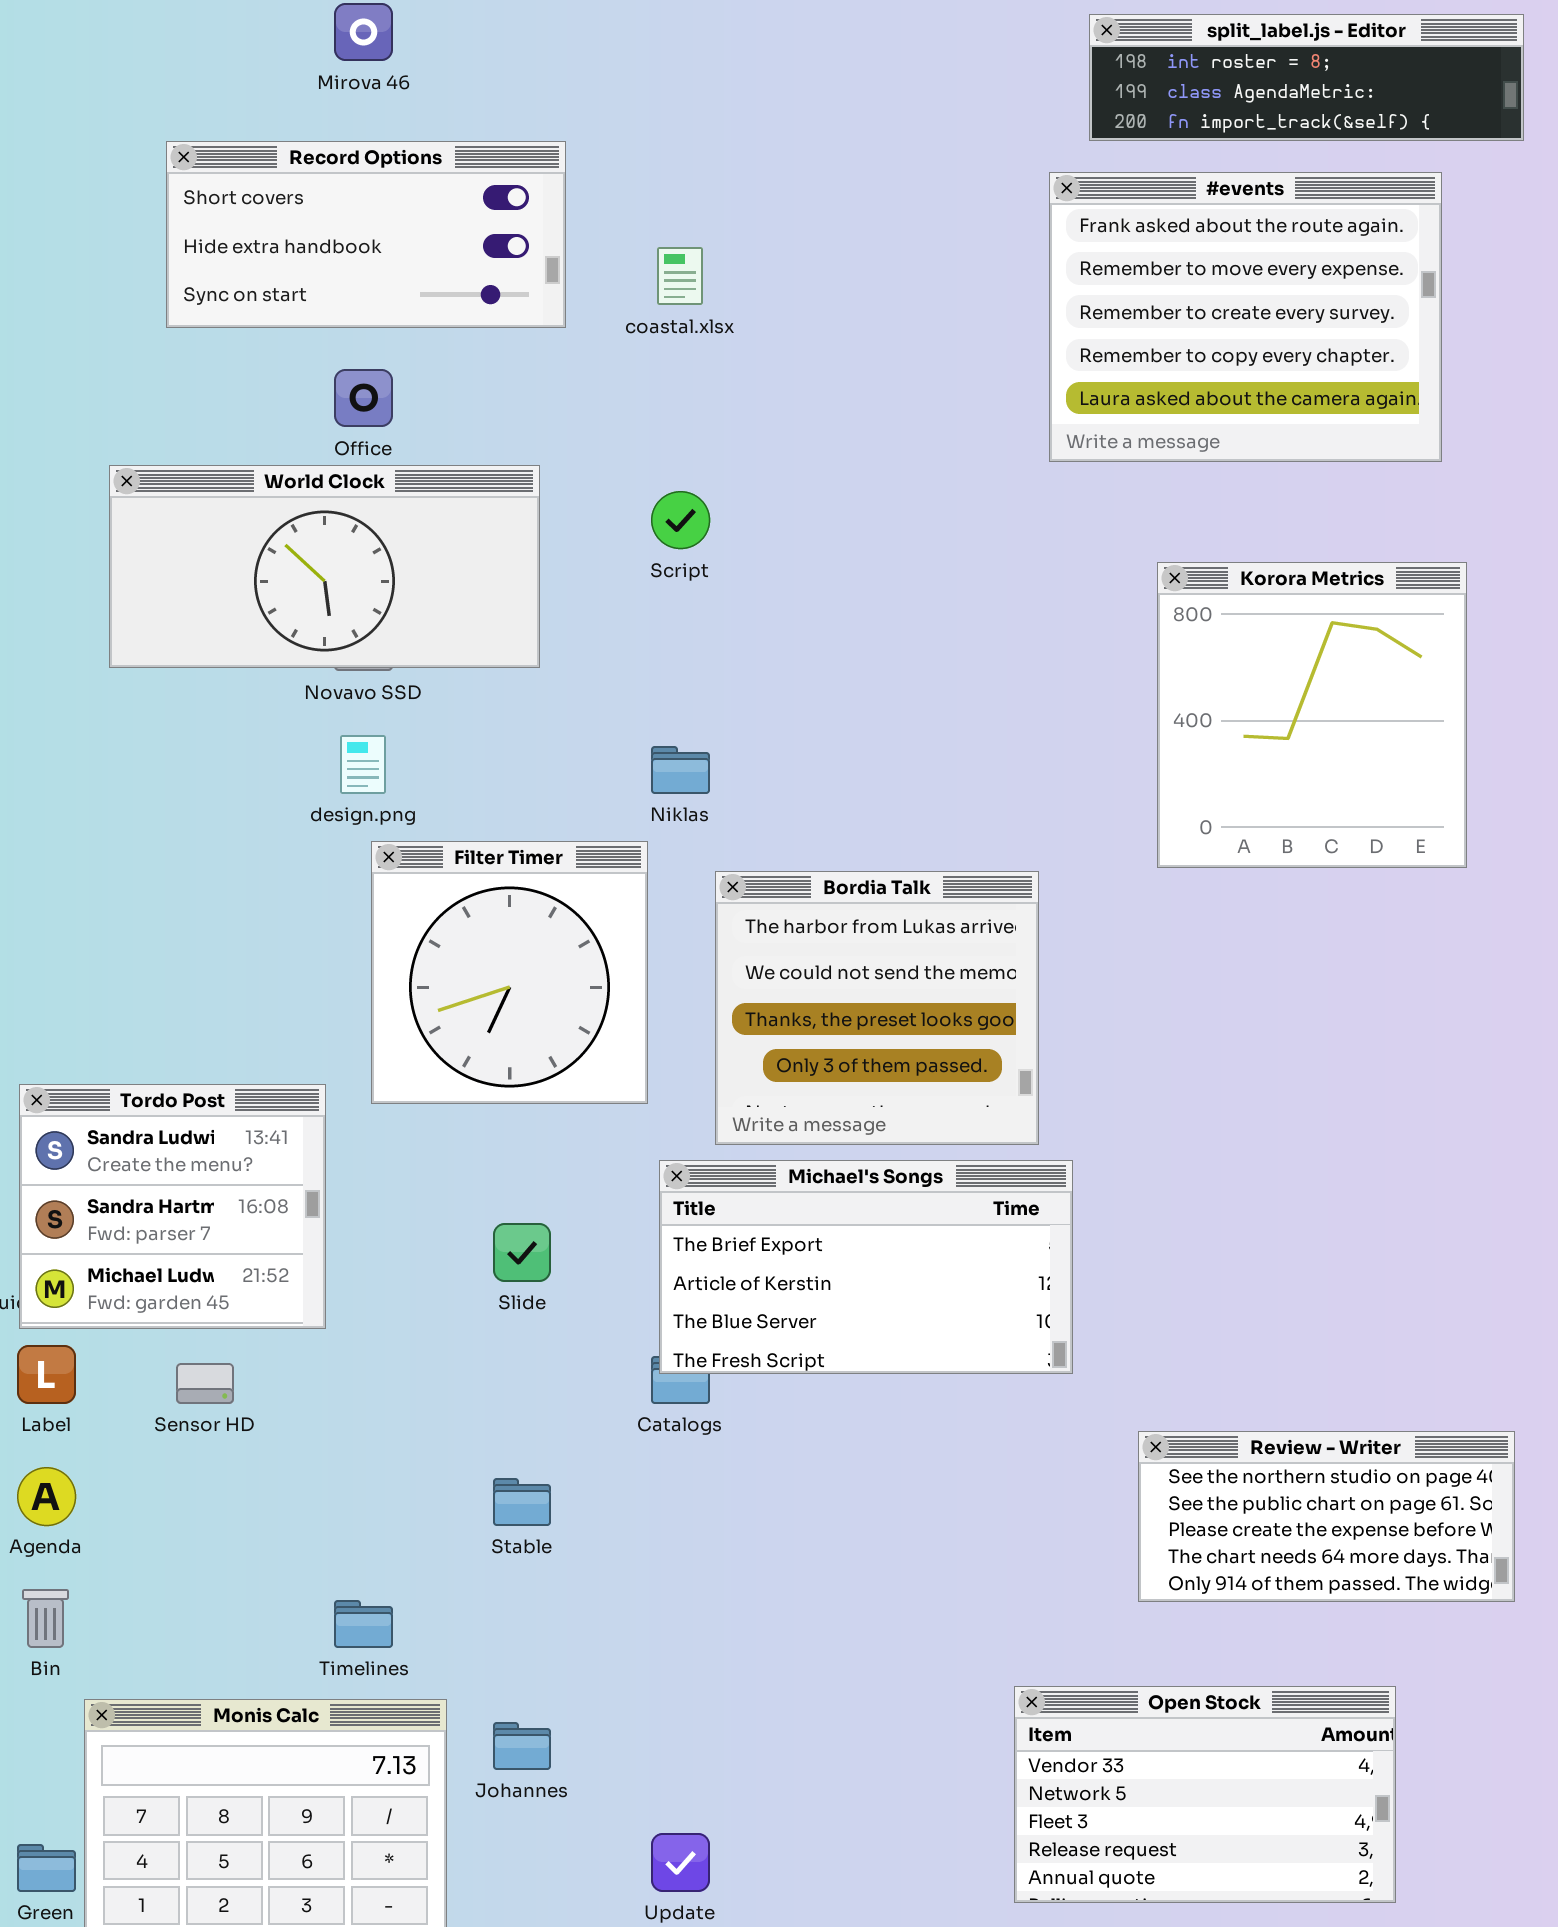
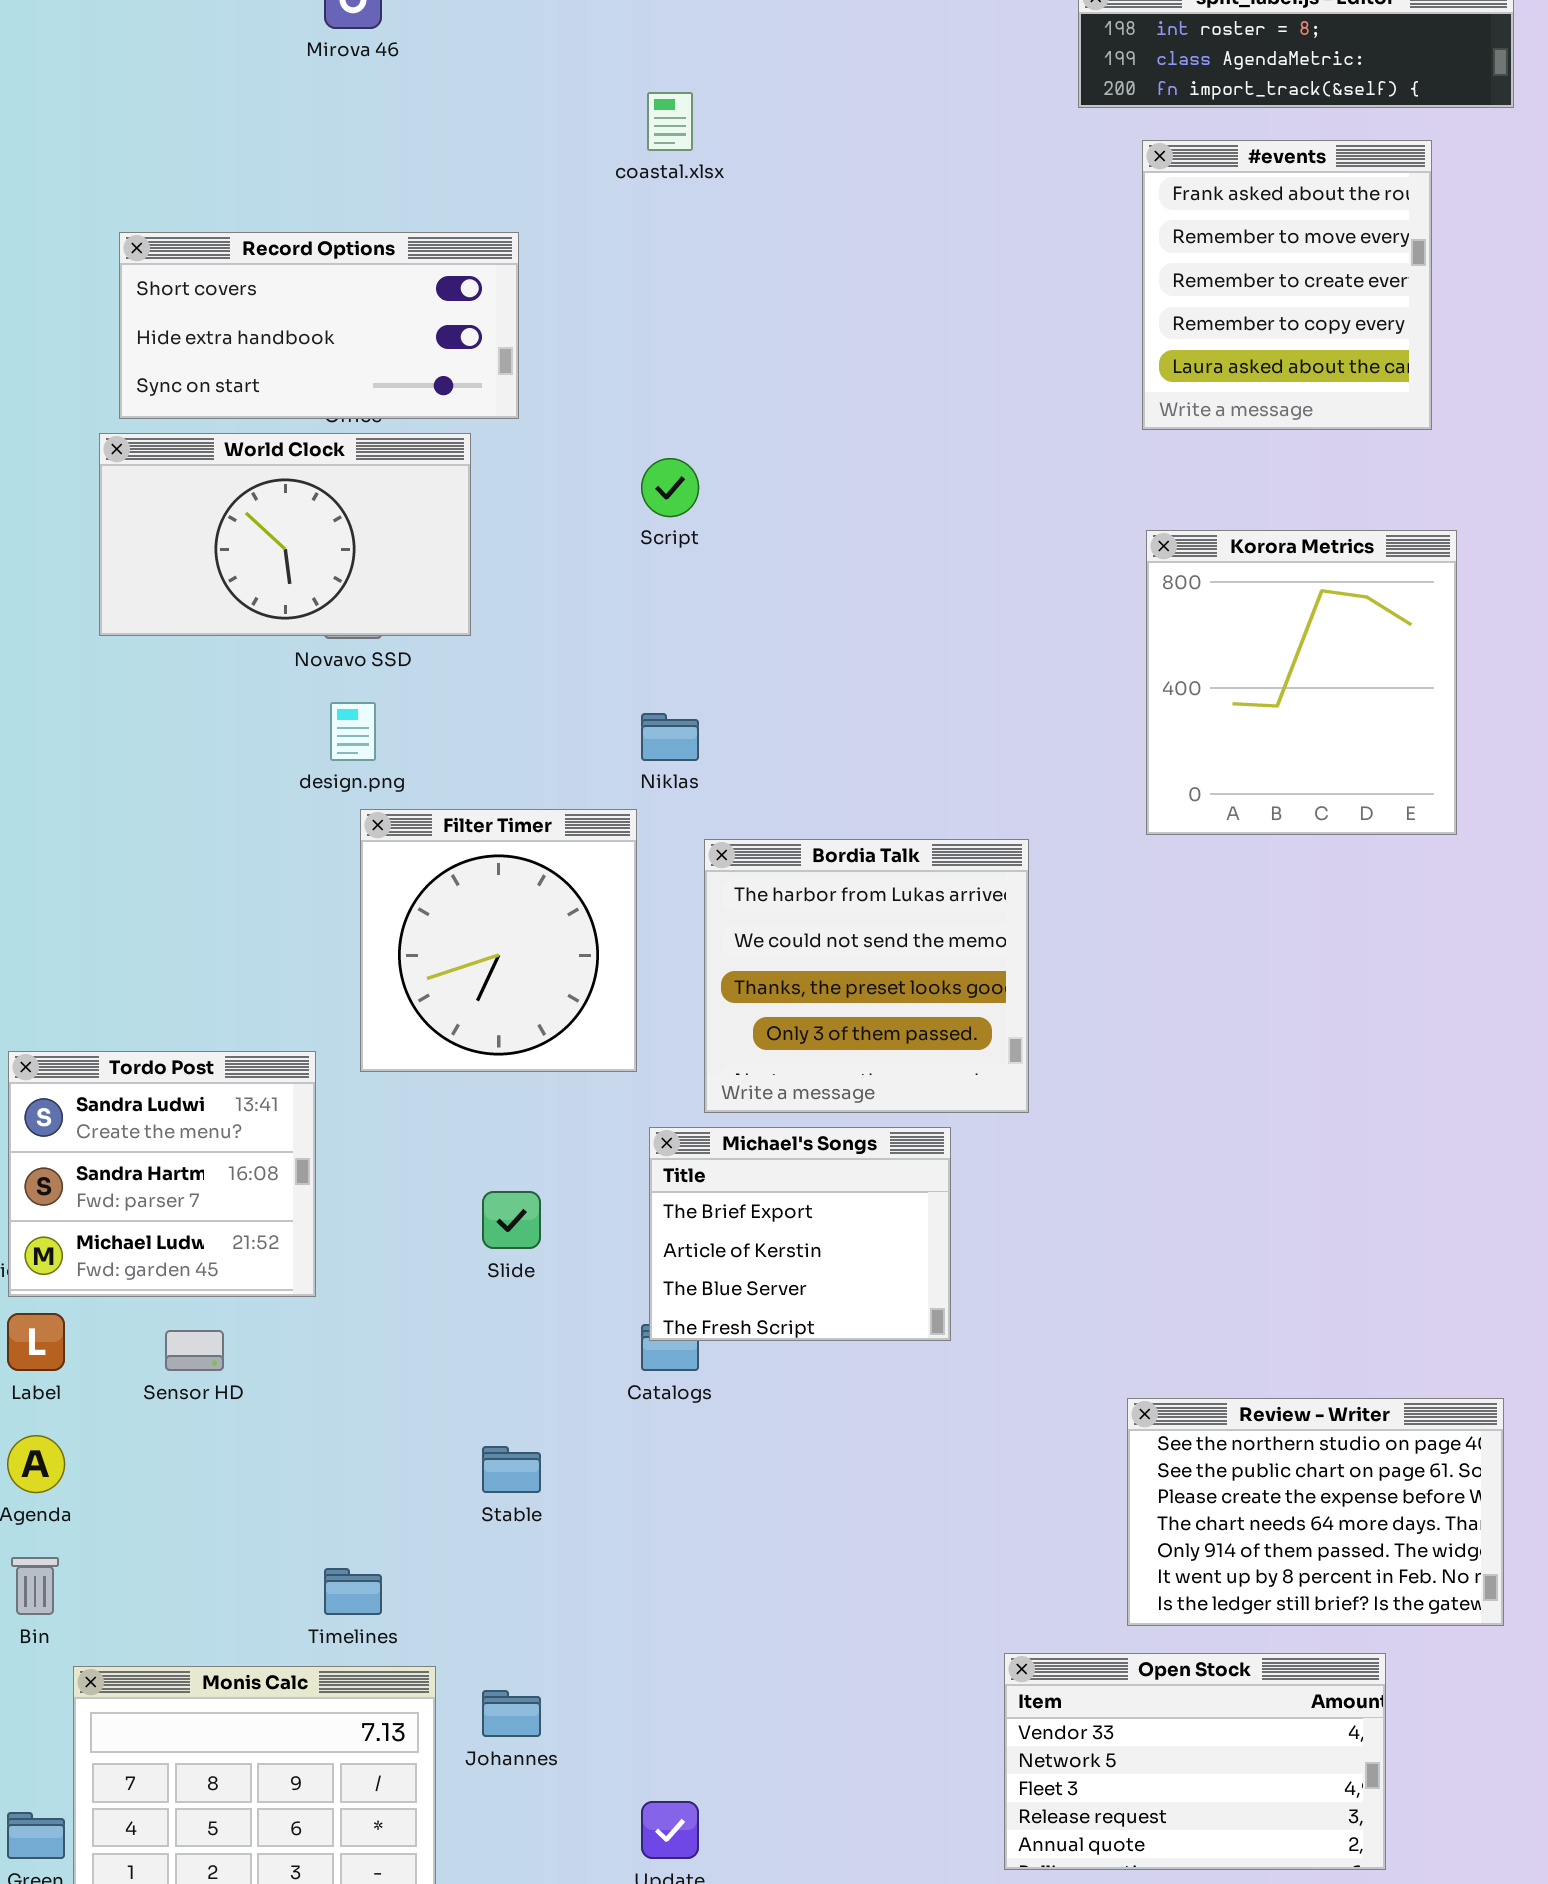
Record Options: [166,141,566,328] -> [119,232,519,419], moved
#events: [1049,172,1442,462] -> [1142,140,1432,430], resized
coastal.xlsx: [657,247,703,305] -> [647,92,693,151], moved
World Clock: [109,465,540,668] -> [99,433,471,636], resized
Michael's Songs: [659,1160,1073,1374] -> [649,1127,951,1341], resized
Review - Writer: [1138,1431,1515,1602] -> [1127,1398,1504,1626], resized

